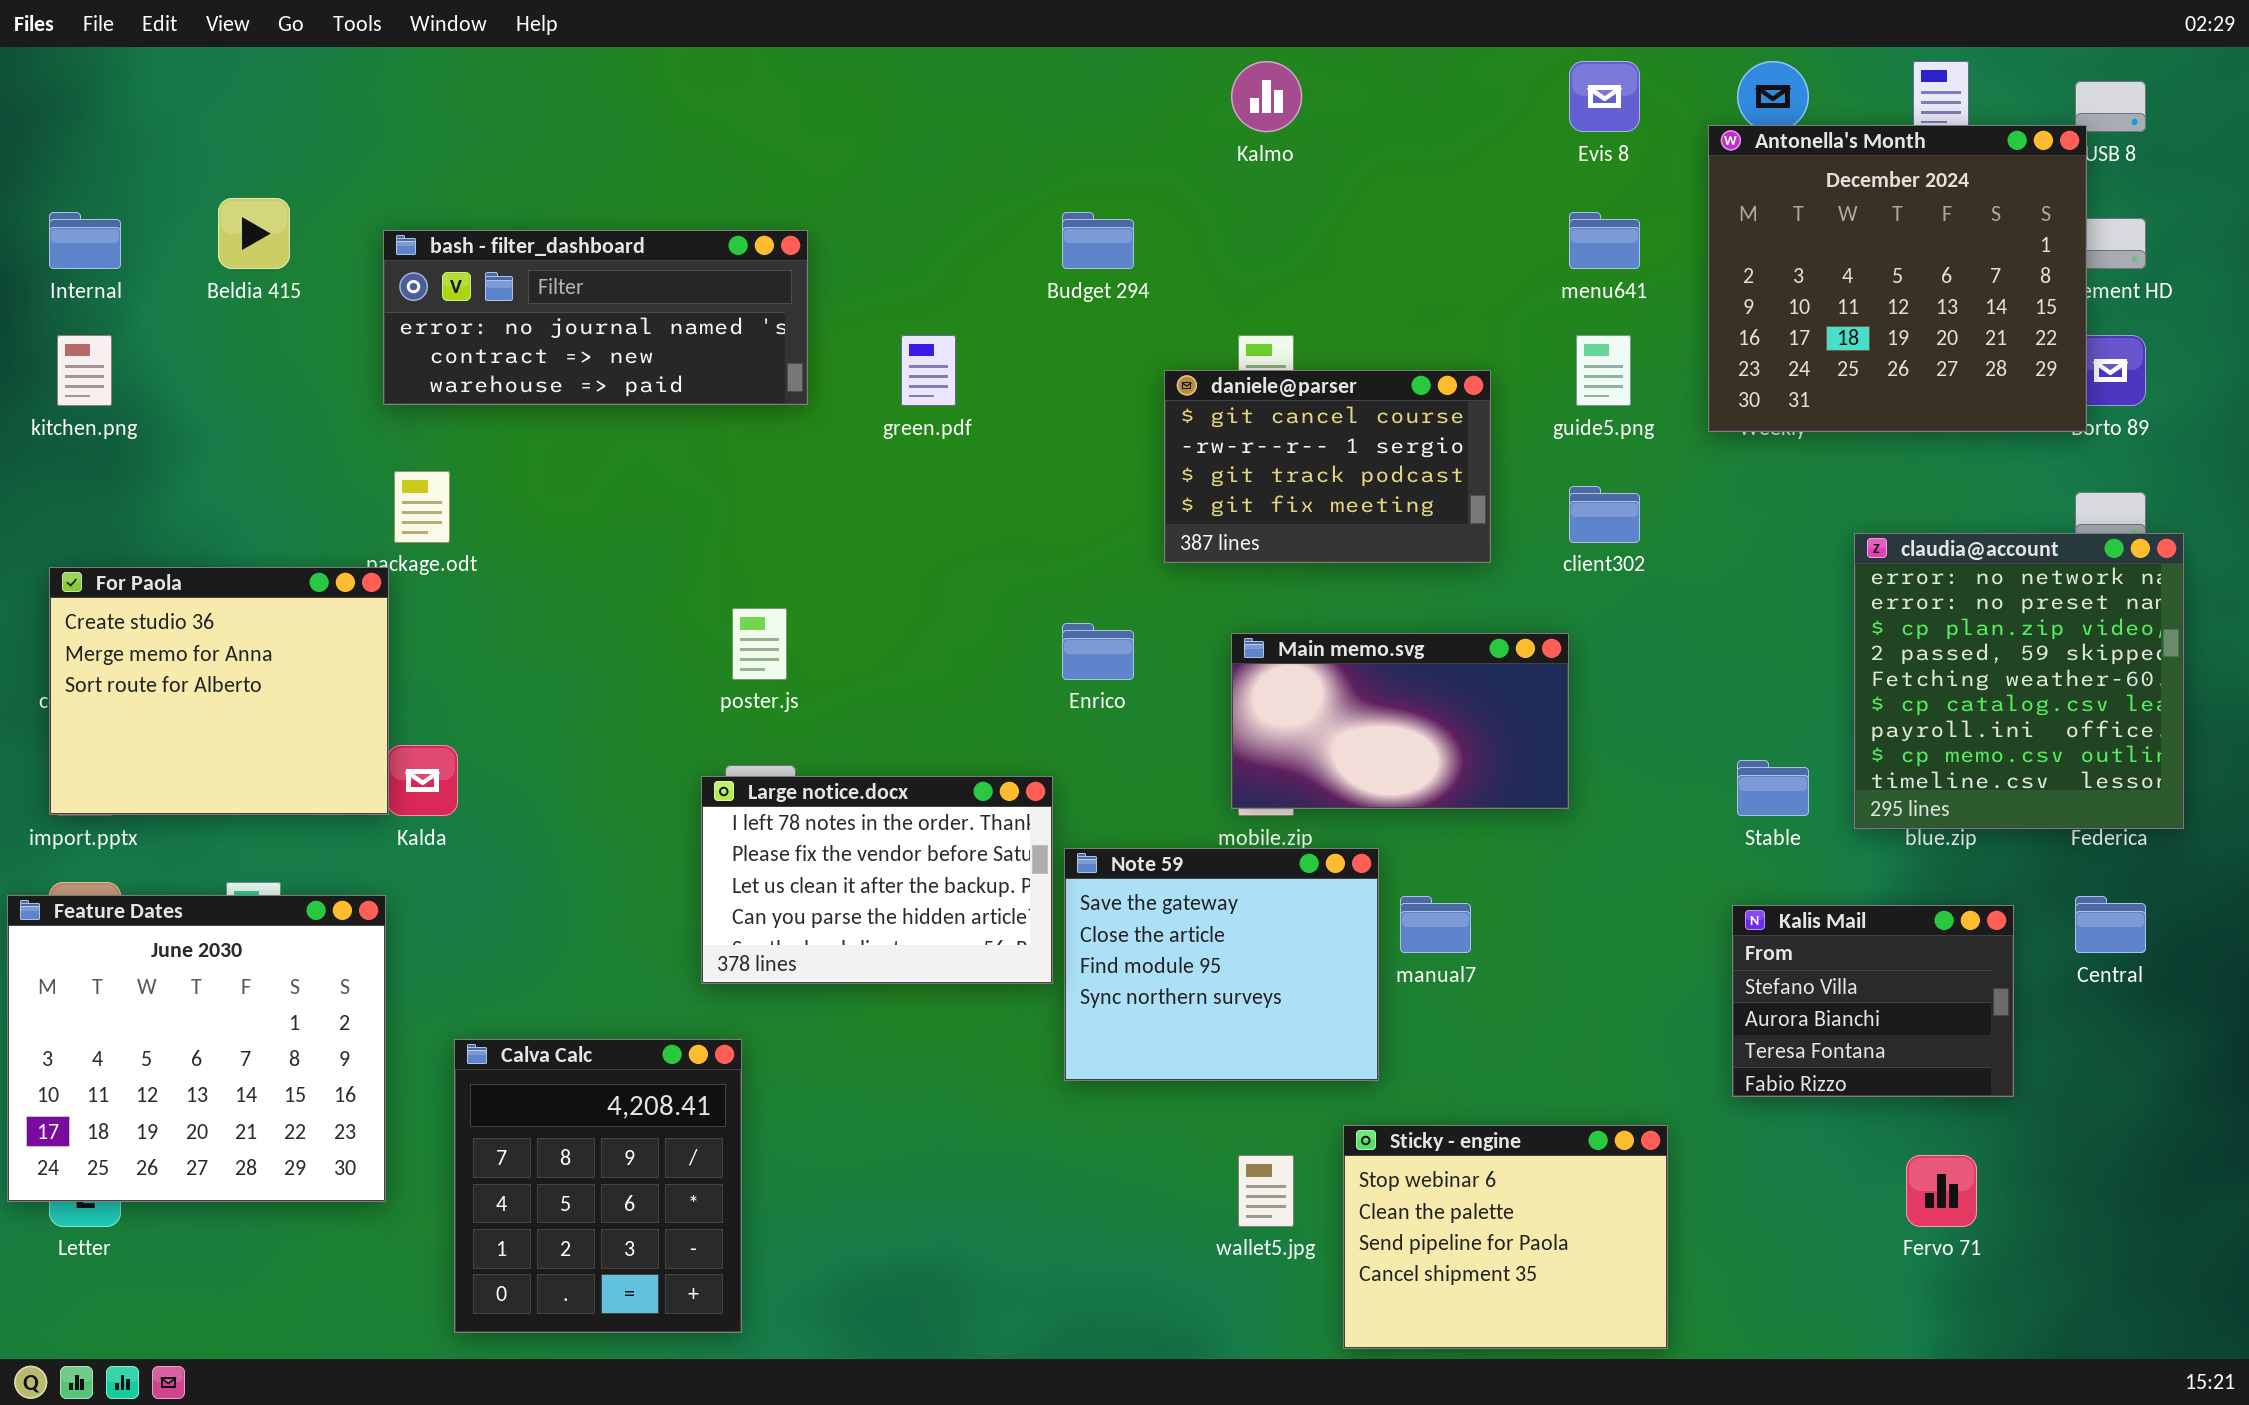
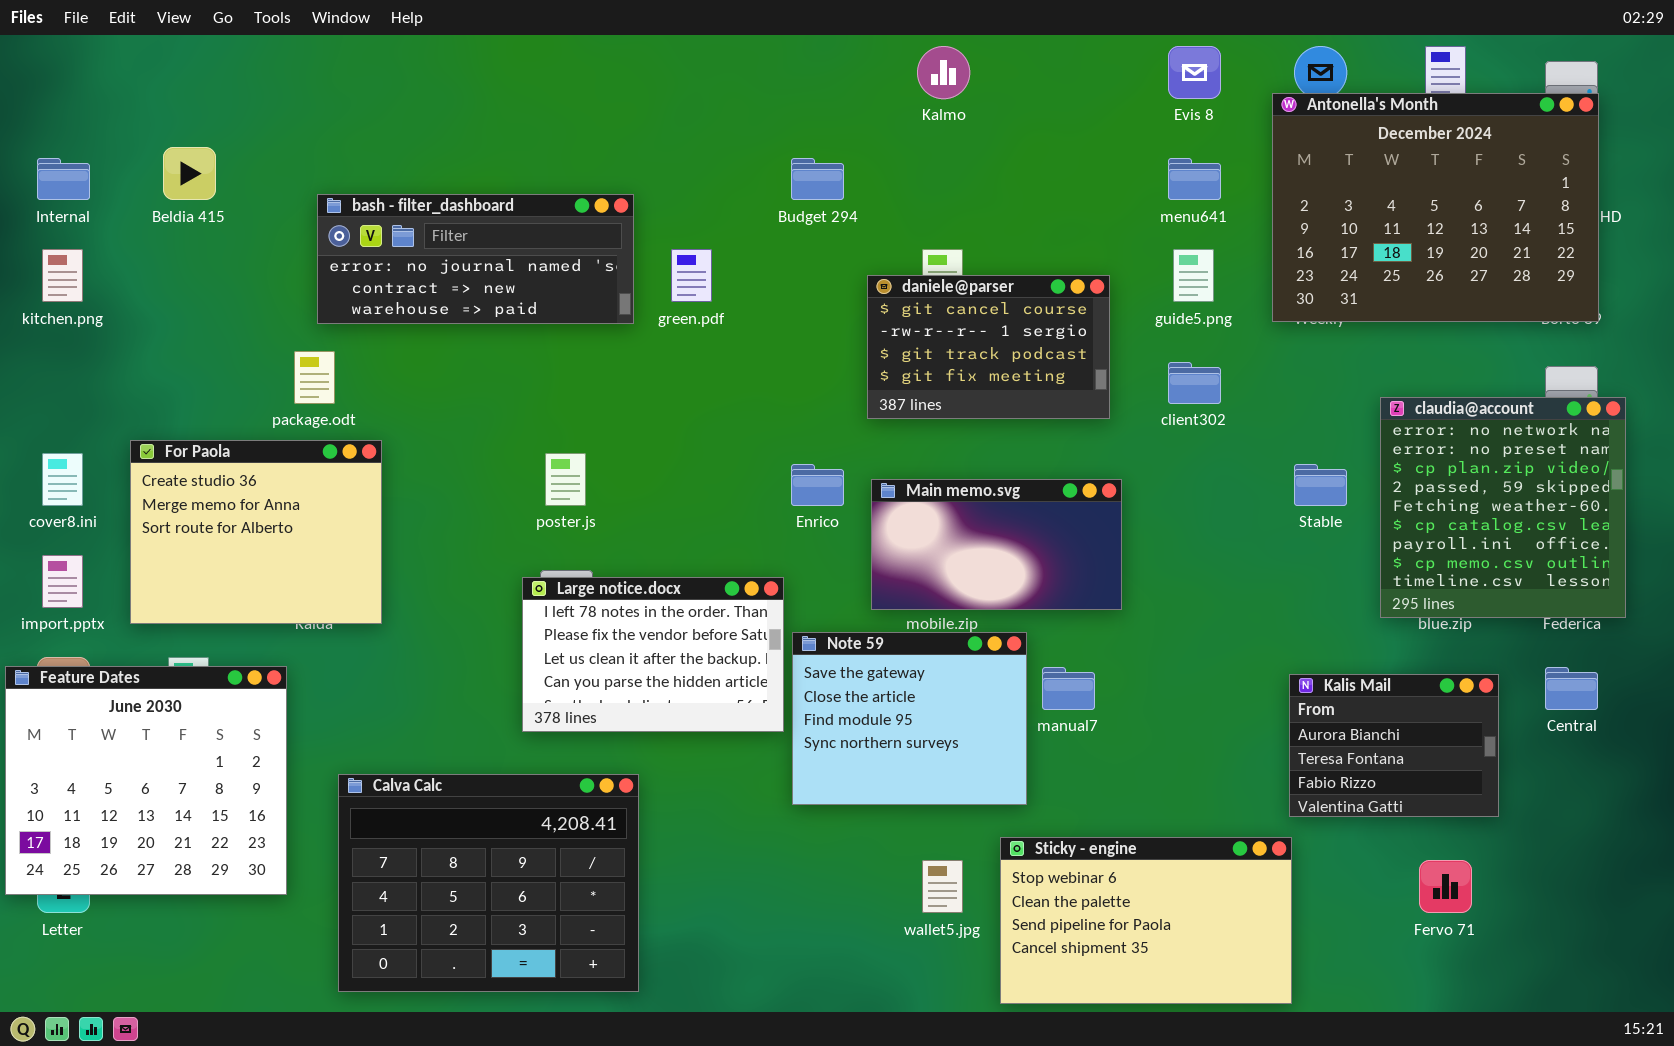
Antonella's Month: [1708,125,2087,432] -> [1272,93,1599,322], resized
bash - filter_dashboard: [383,230,808,405] -> [317,194,634,324], moved
For Paola: [49,567,389,815] -> [130,440,382,624], moved
Main memo.svg: [1231,633,1569,809] -> [871,479,1122,610], moved
Stable: [1737,760,1809,816] -> [1294,464,1347,506], moved
Kalis Mail: [1732,905,2014,1097] -> [1289,674,1499,817], scrolled down 1 row
Calva Calc: [454,1039,742,1333] -> [338,774,639,992], resized
Sticky - engine: [1343,1125,1668,1349] -> [1000,837,1292,1004], resized

